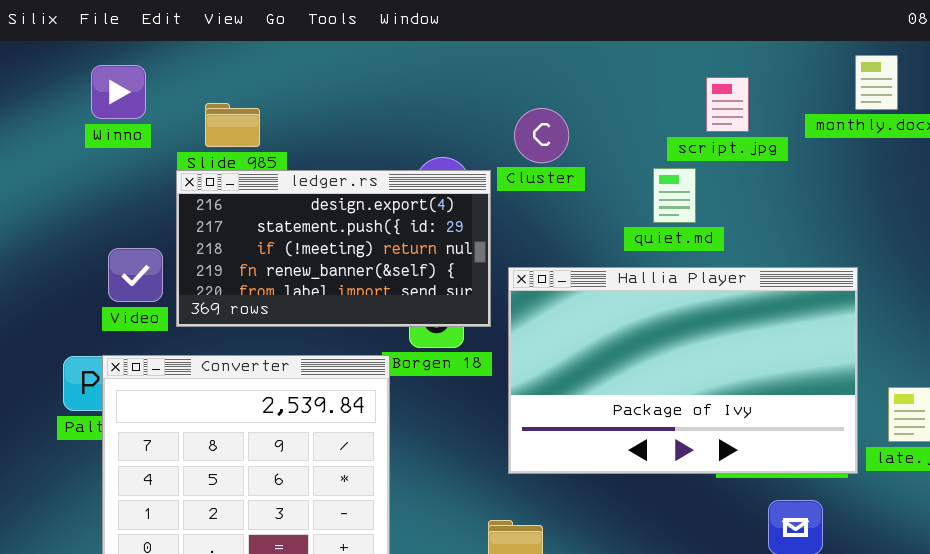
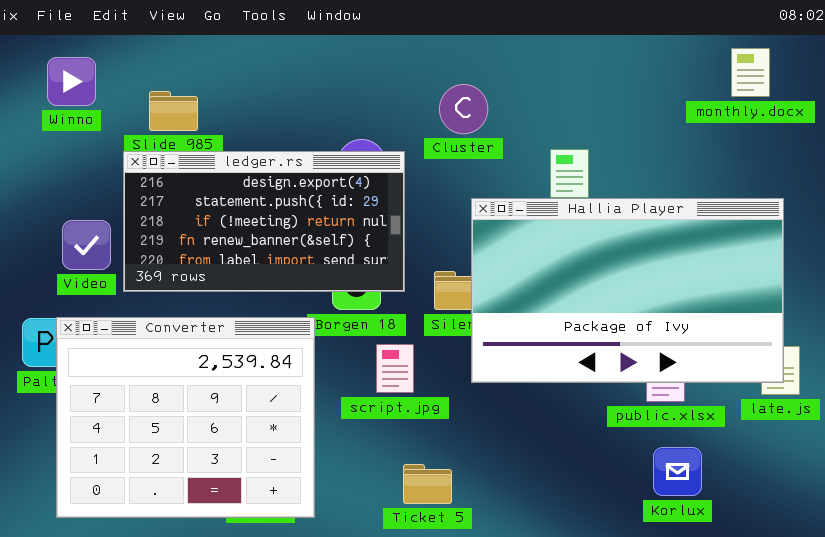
script.jpg: [706,77,749,132] -> [376,344,414,393], moved
Cluster: [514,108,569,163] -> [439,84,488,134], moved
Hallia Player: [508,267,858,474] -> [471,198,784,383], moved

